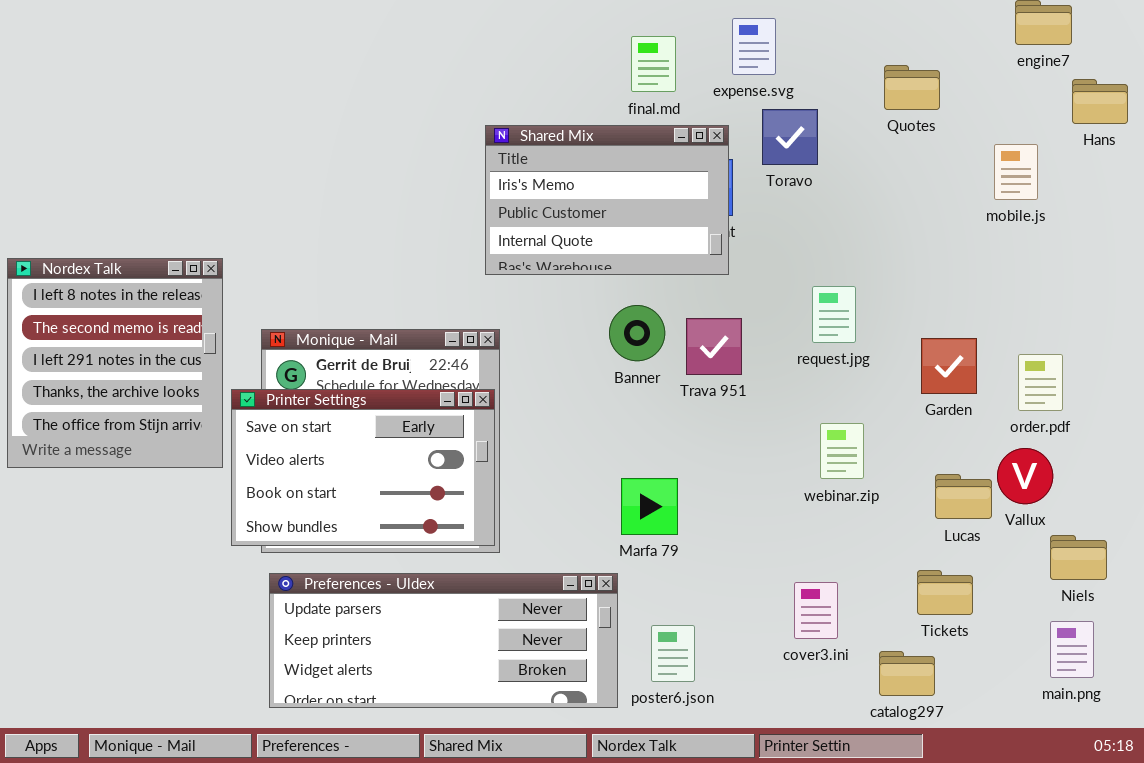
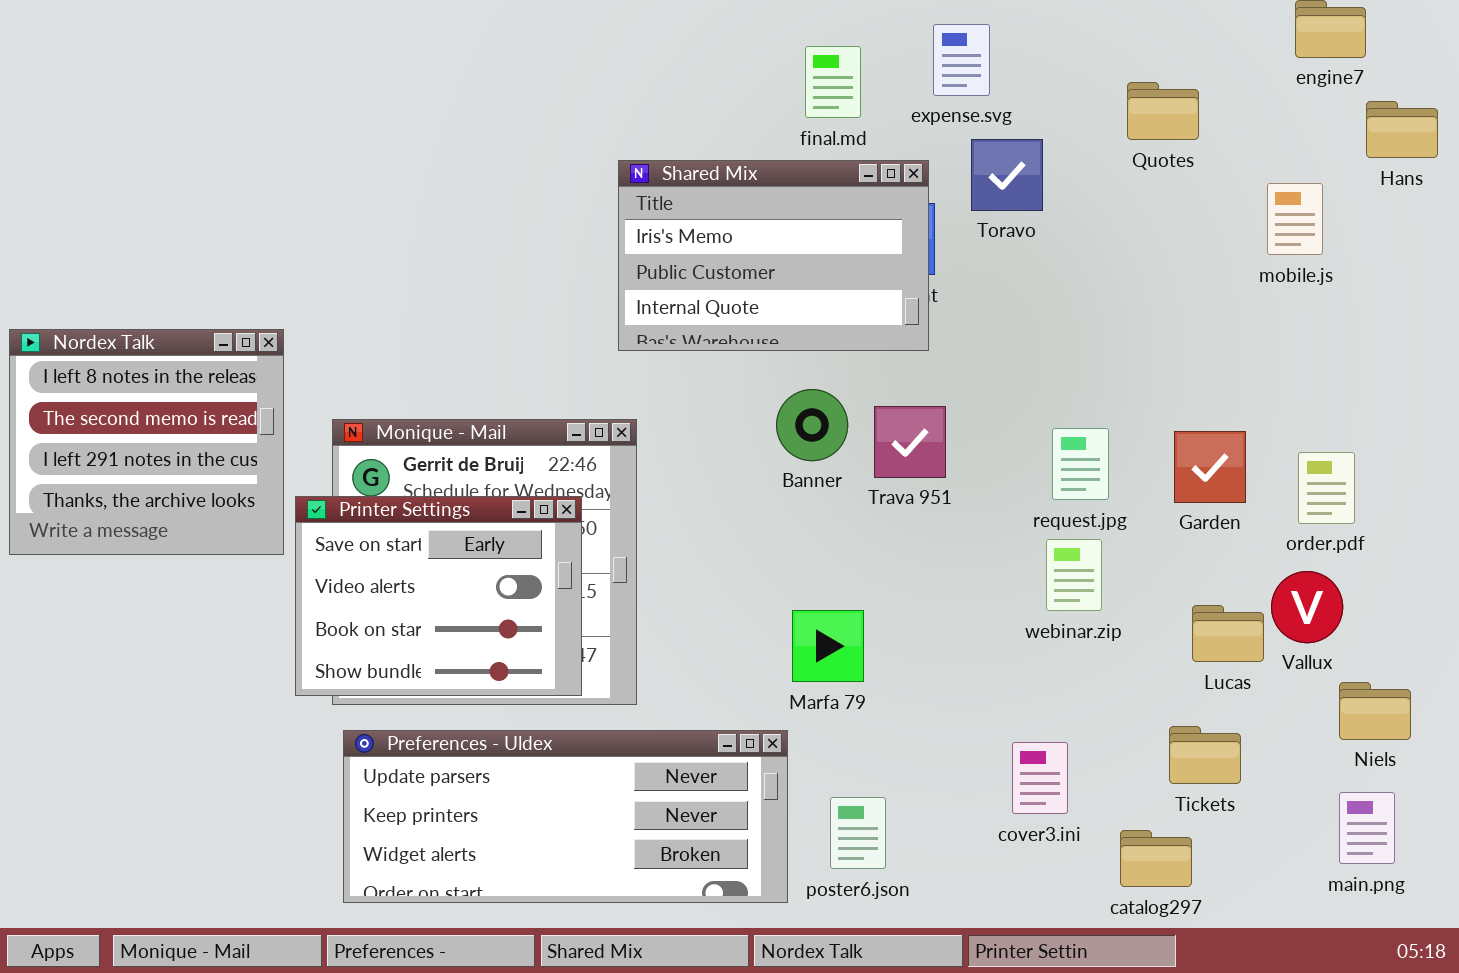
Nordex Talk: [7,258,223,468] -> [9,329,284,555], resized
request.jpg: [812,286,856,343] -> [1052,428,1109,500], moved
Printer Settings: [231,389,495,546] -> [295,496,582,696], resized

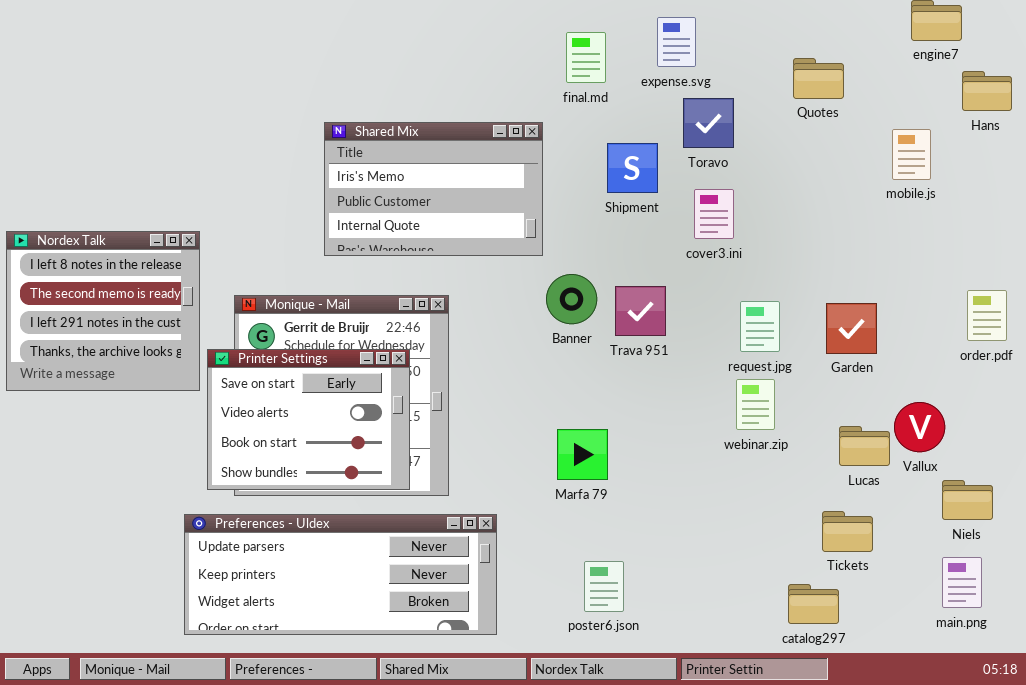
Shared Mix: [618,160,929,351] -> [324,122,543,256], moved
order.pdf: [1298,452,1355,524] -> [967,290,1007,341], moved
Preferences - Uldex: [343,730,788,903] -> [184,514,497,635], moved
cover3.ini: [1012,742,1068,814] -> [694,189,734,239], moved

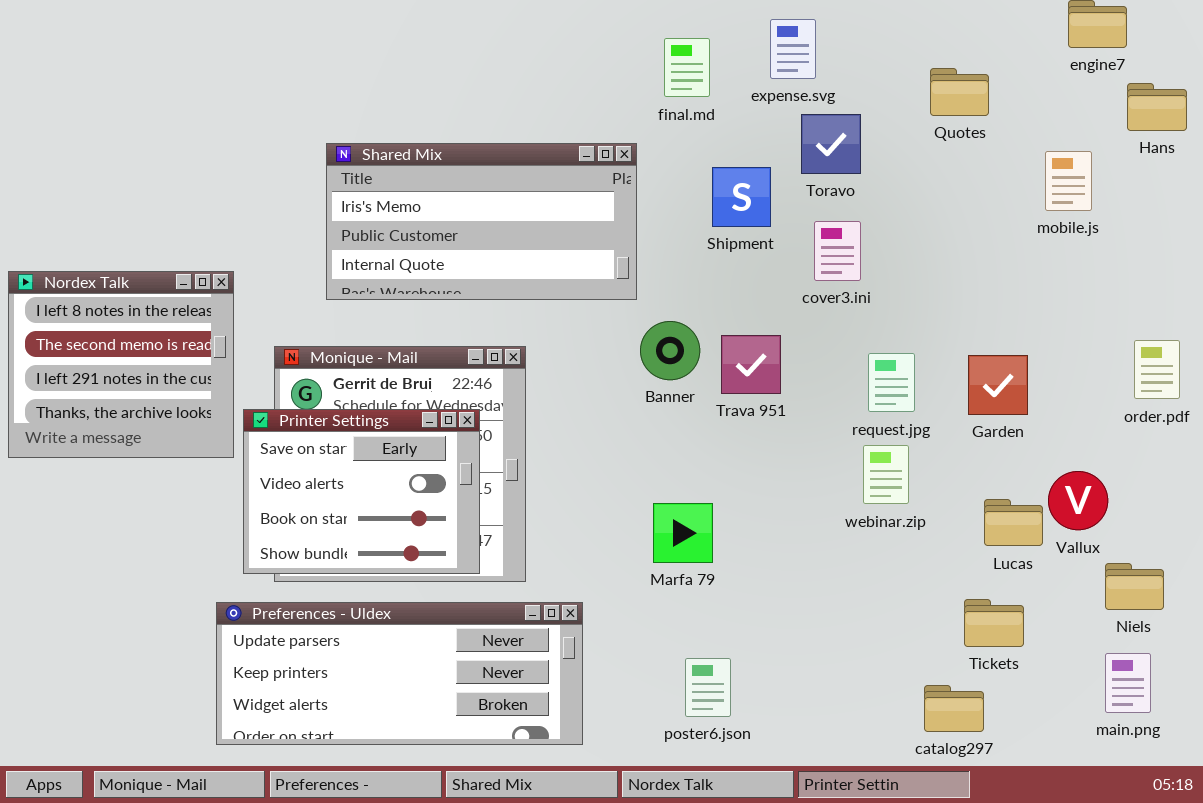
Shared Mix: [324,122,543,256] -> [326,143,637,300], resized

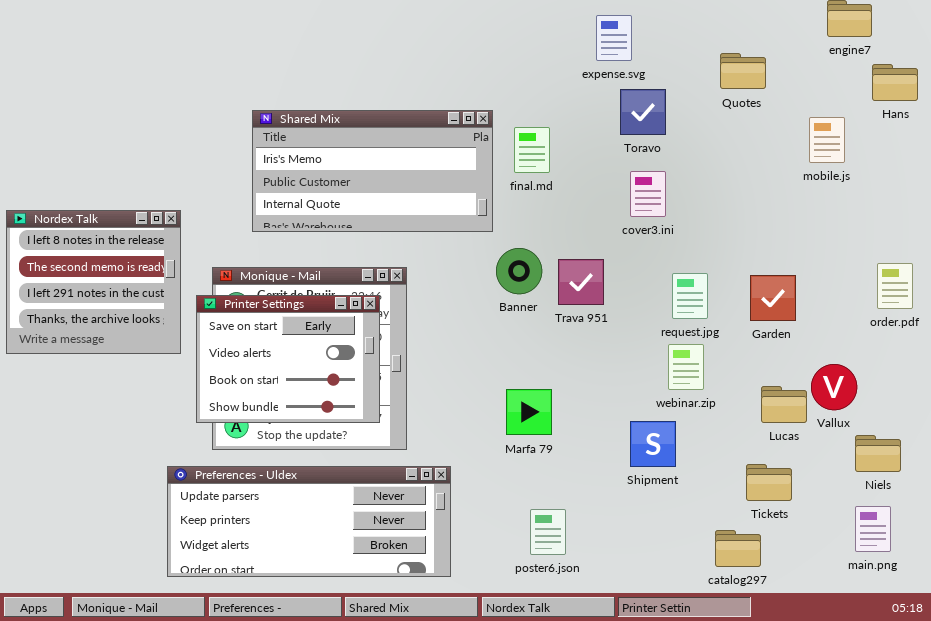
final.md: [664,38,710,97] -> [514,127,550,173], moved
Shipment: [712,167,771,227] -> [630,421,676,467], moved
Printer Settings: [243,409,480,574] -> [196,295,380,423], moved

